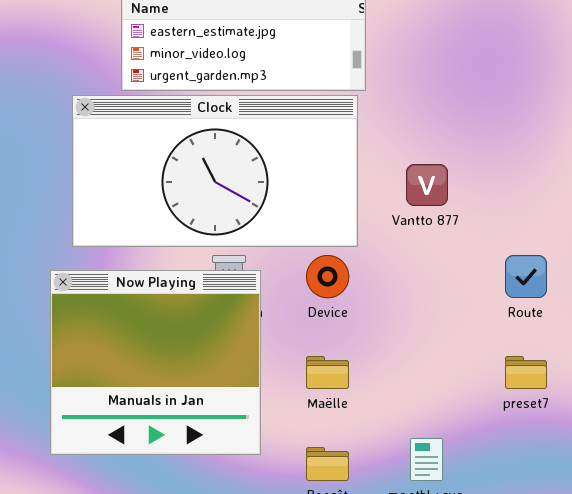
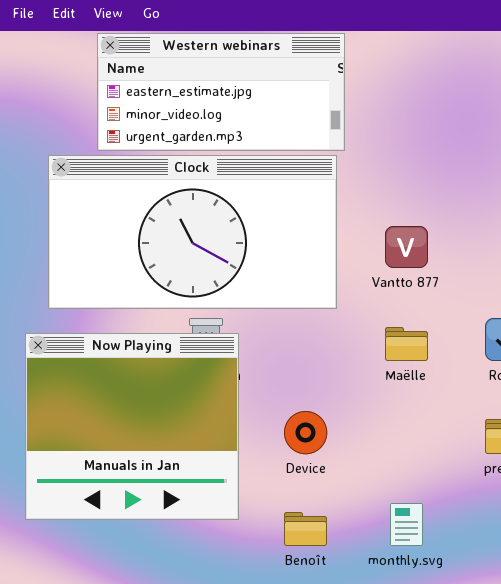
Device: [306,255,349,298] -> [284,411,327,454], moved
Maëlle: [306,356,349,389] -> [385,327,428,361], moved

